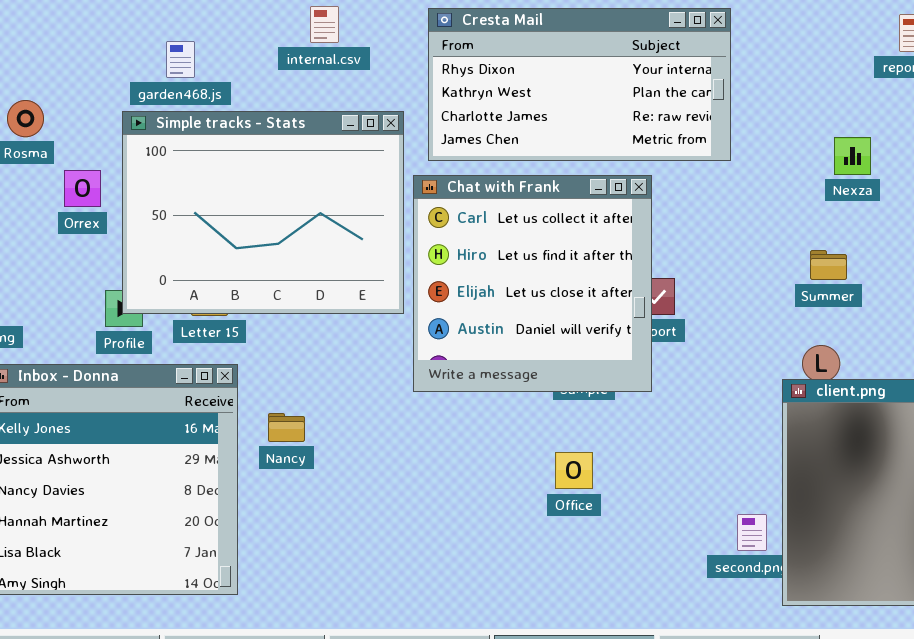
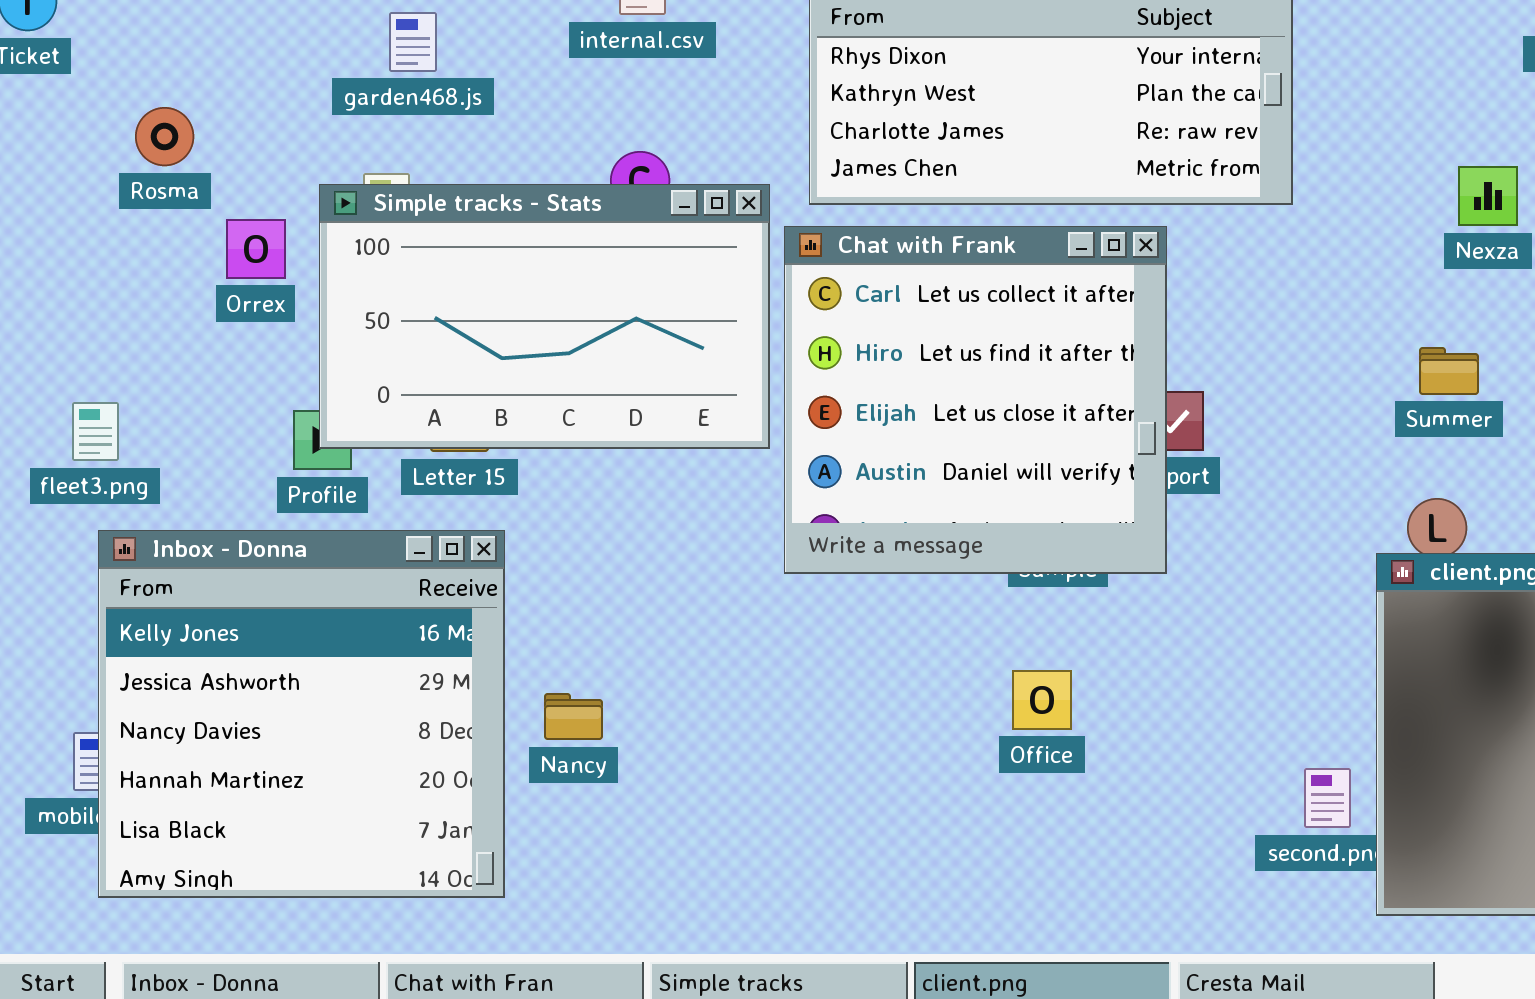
Simple tracks - Stats: [122,111,404,314] -> [319,184,770,449], resized
Nancy: [268,413,305,442] -> [544,693,603,740], moved

